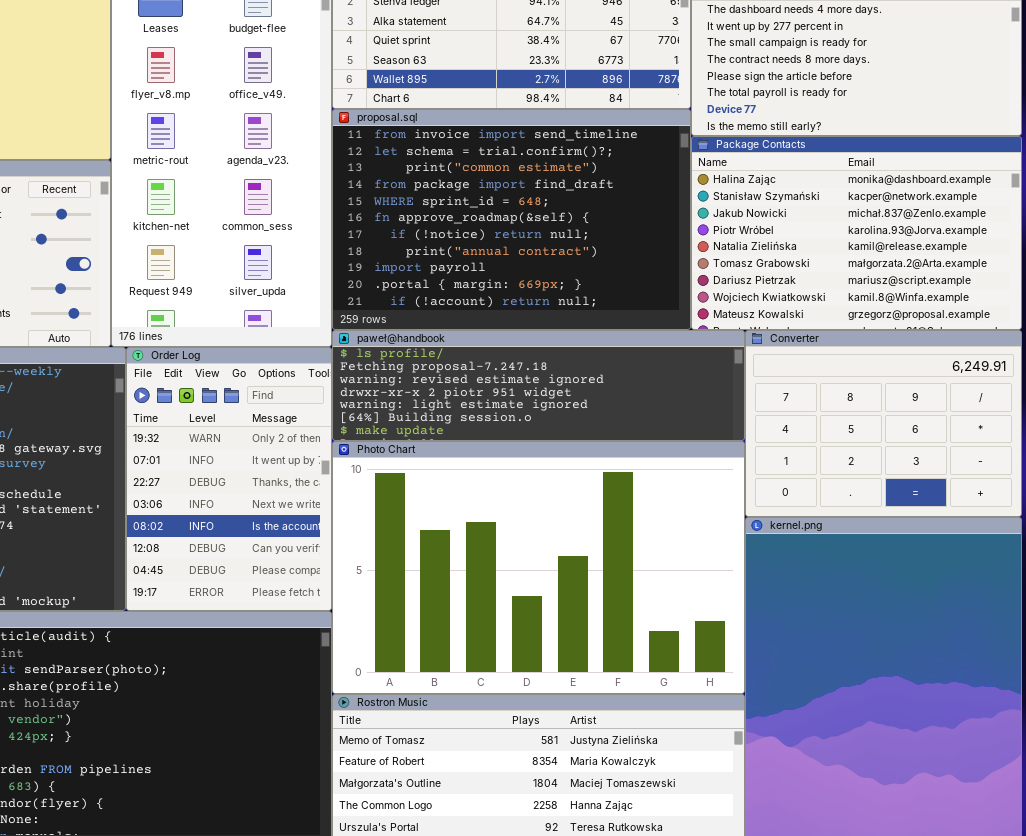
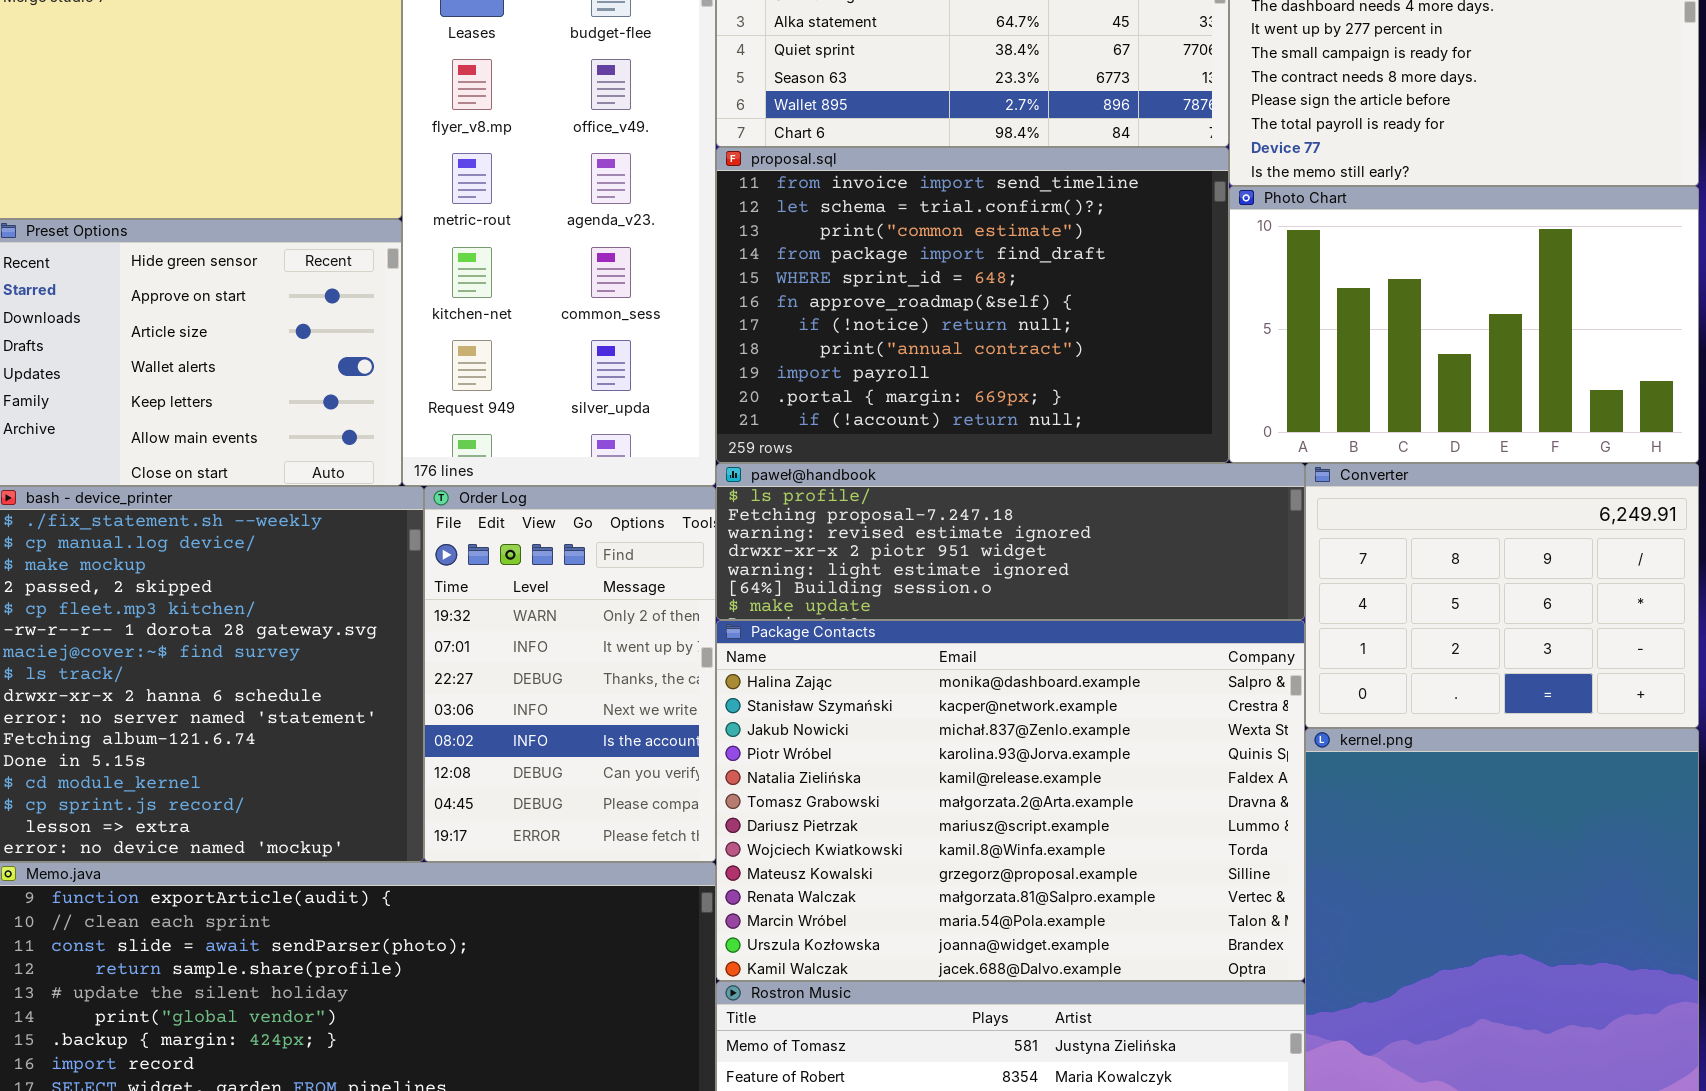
Package Contacts: [691,136,1022,330] -> [716,620,1305,981], moved, resized
Photo Chart: [332,441,745,694] -> [1229,186,1699,463], moved, resized

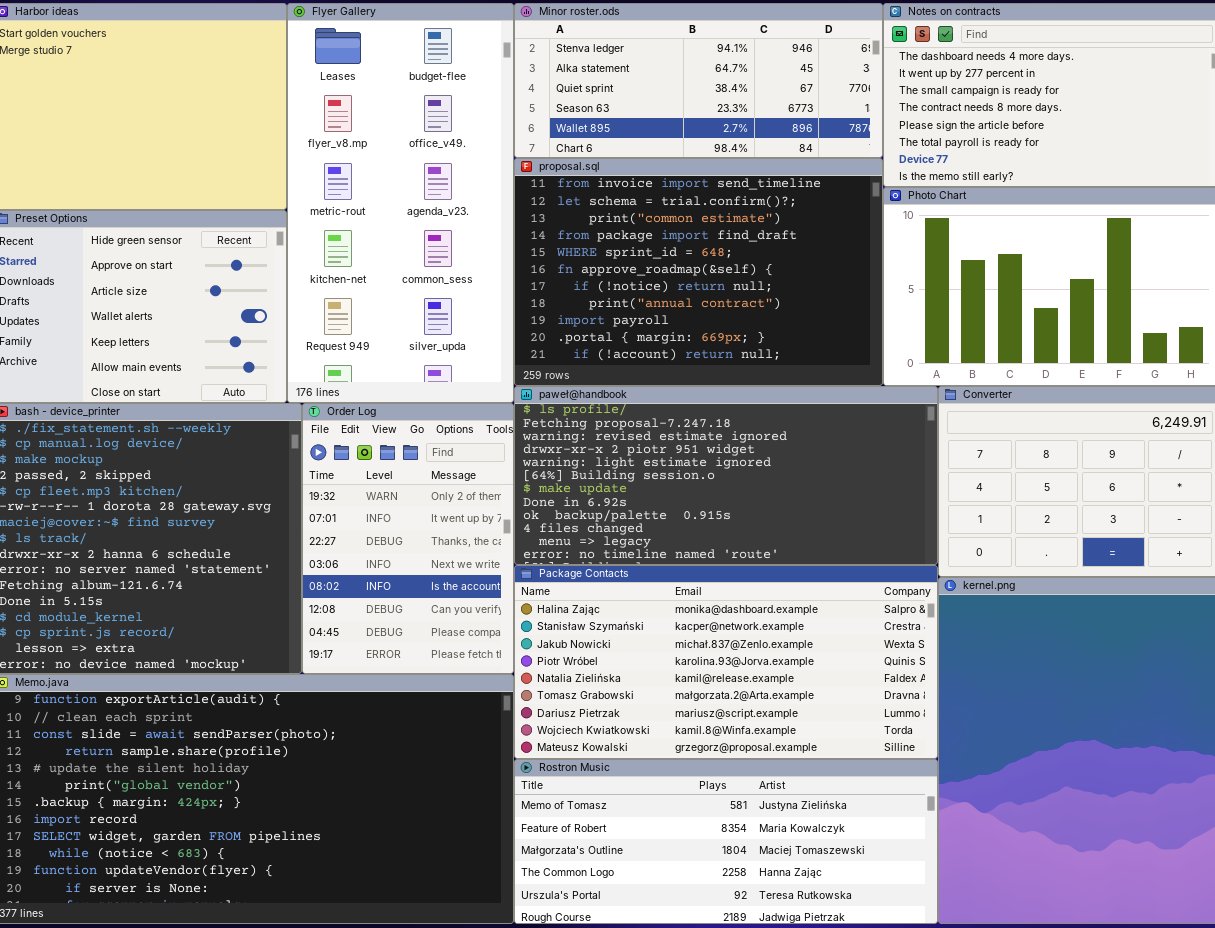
paweł@handbook: [716,463,1305,620] -> [514,386,938,565], resized
Package Contacts: [716,620,1305,981] -> [514,565,938,759], resized

